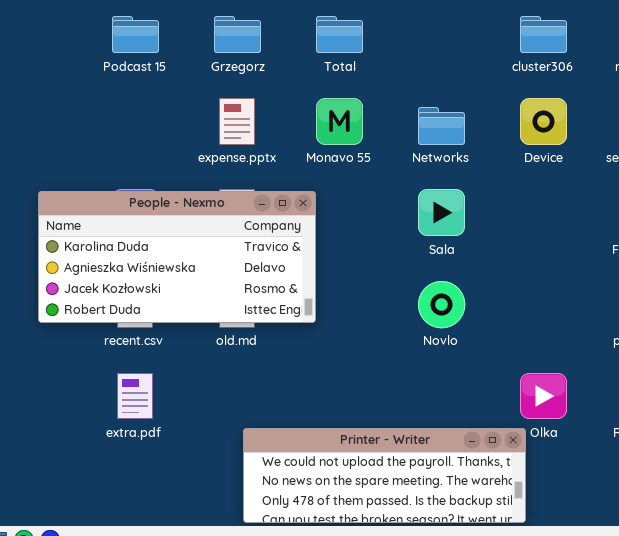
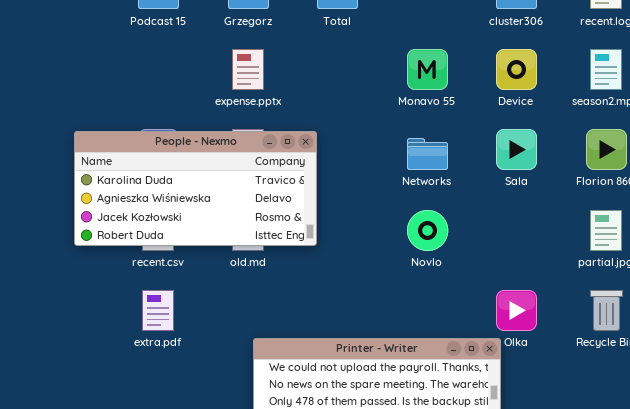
Monavo 55: [316,98,363,145] -> [407,49,448,90], moved
Networks: [418,107,465,145] -> [407,138,448,170], moved
Sala: [418,189,465,236] -> [496,129,537,170], moved

